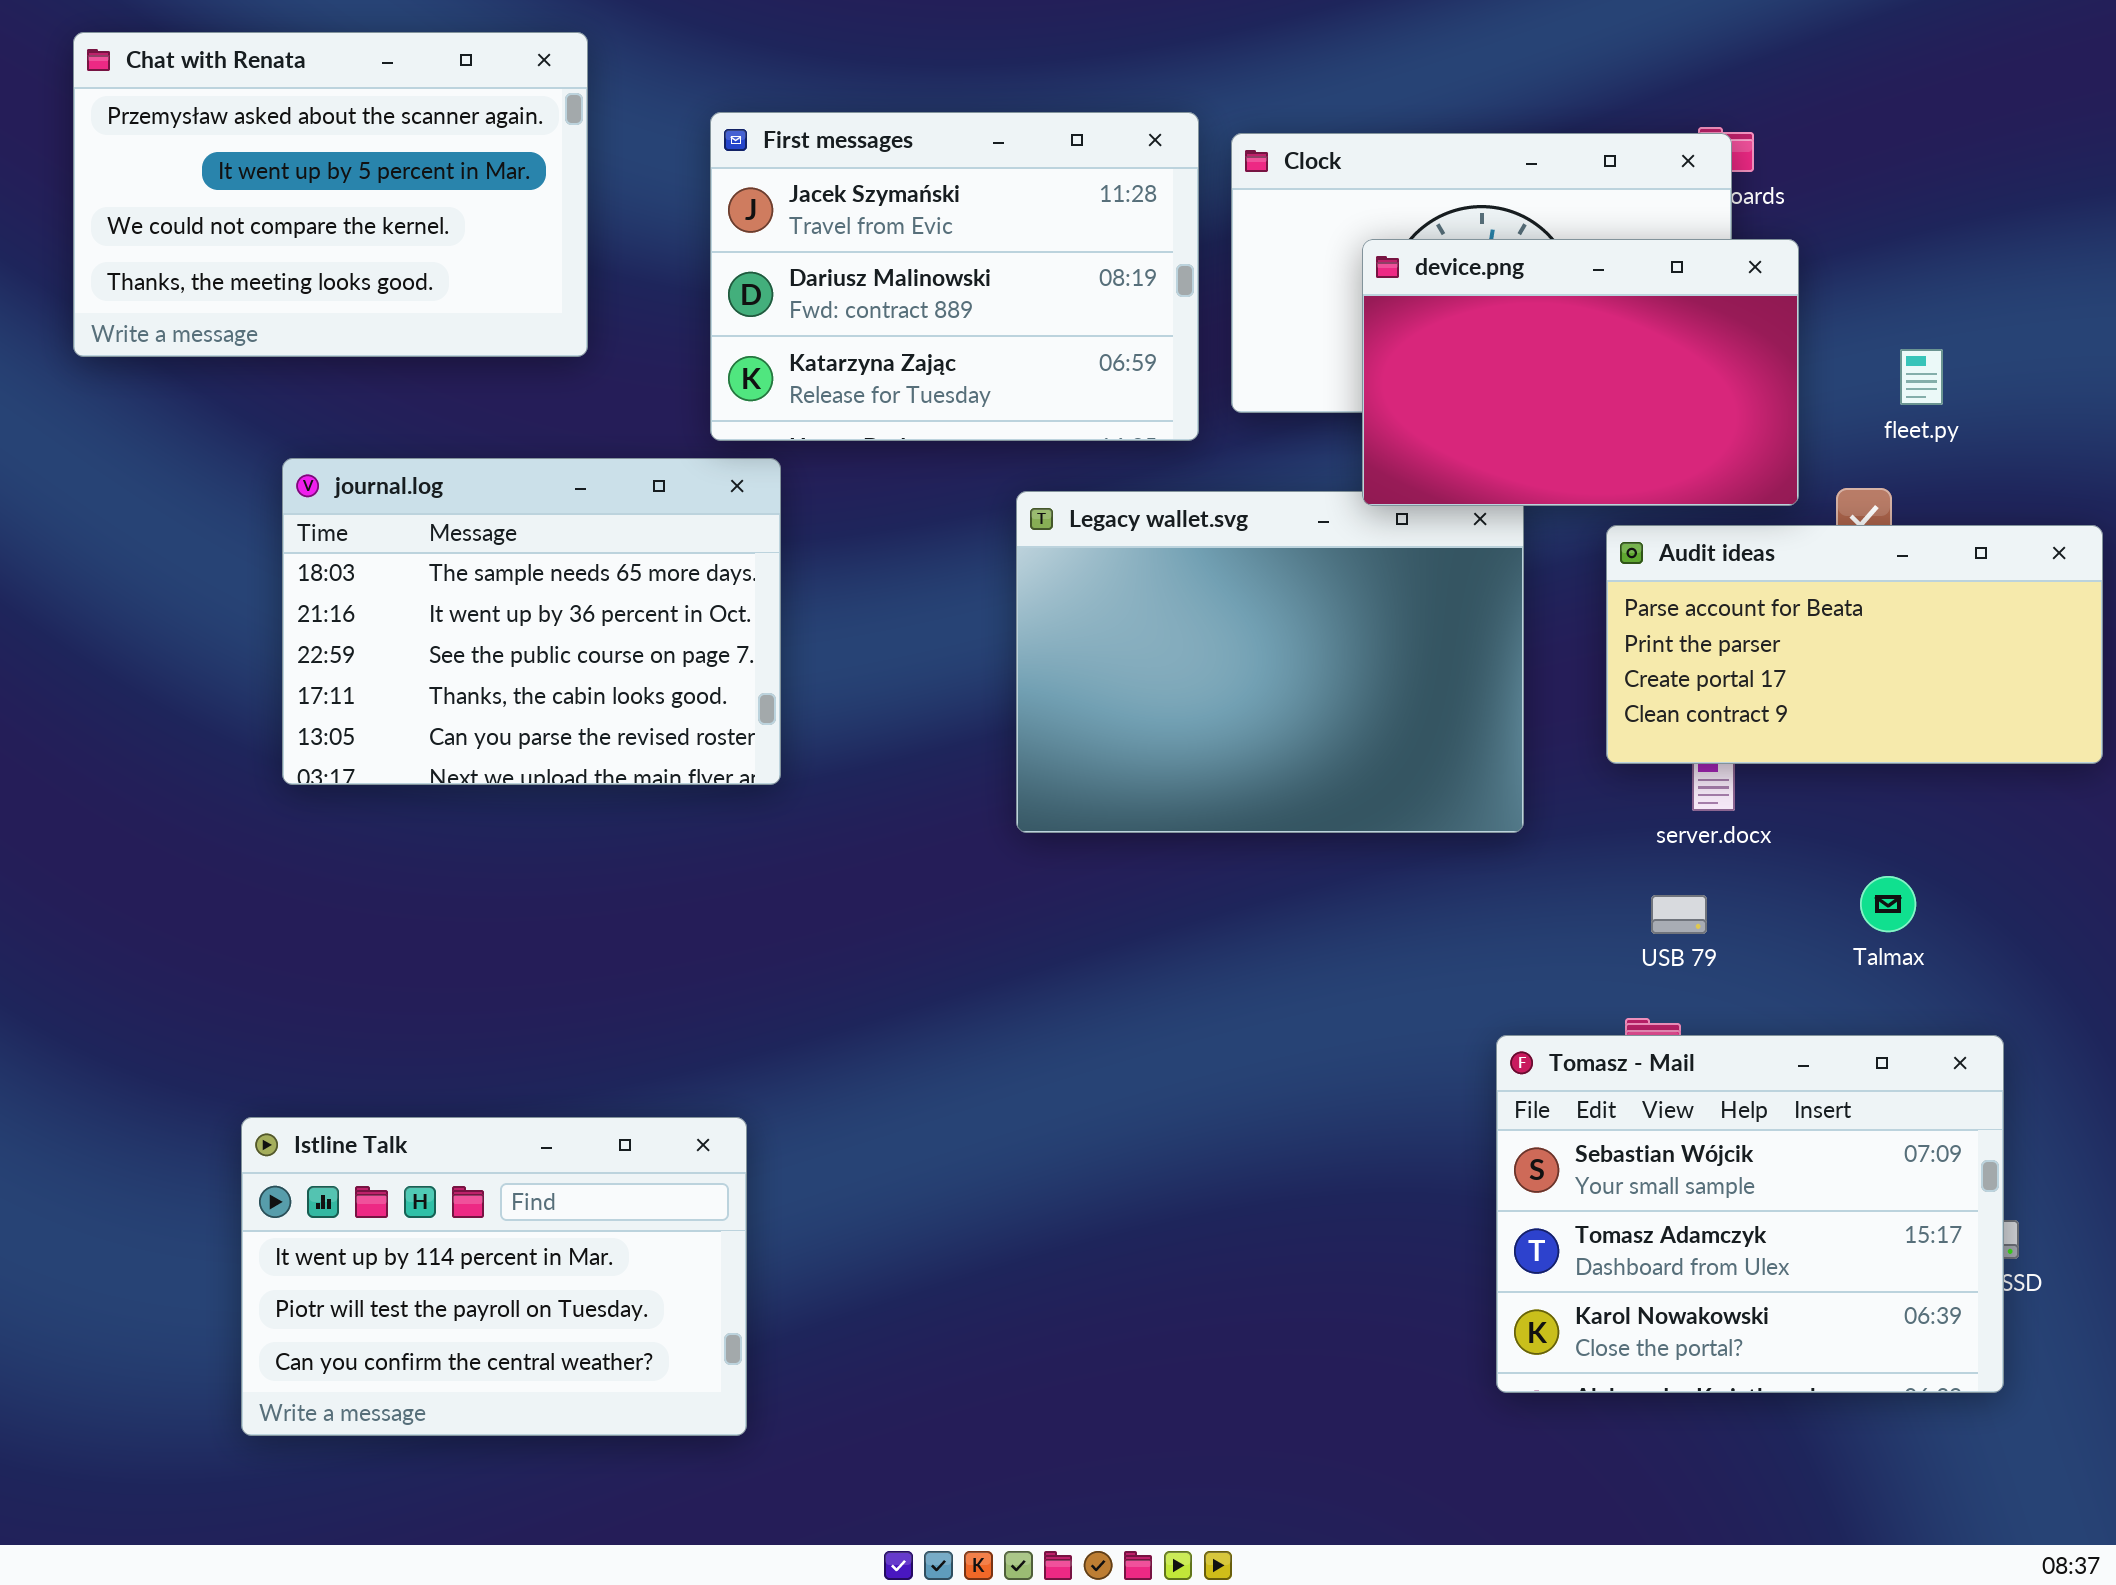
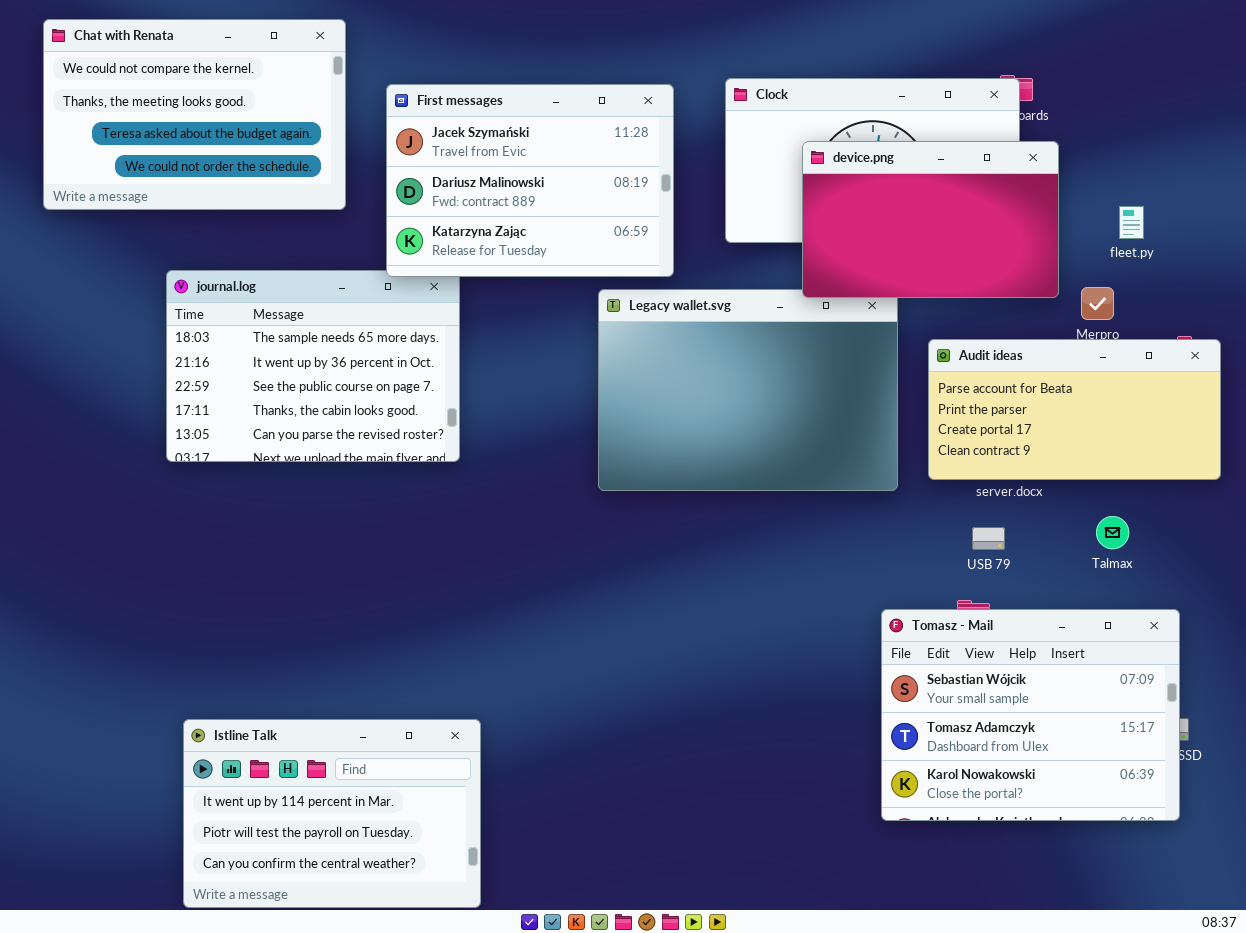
Chat with Renata: [73,32,588,357] -> [43,19,346,210], scrolled down 2 rows
First messages: [710,112,1199,441] -> [386,84,674,277], moved
Audit ideas: [1606,525,2103,764] -> [928,339,1221,480], moved
Istline Talk: [241,1117,747,1436] -> [183,719,481,908], moved

